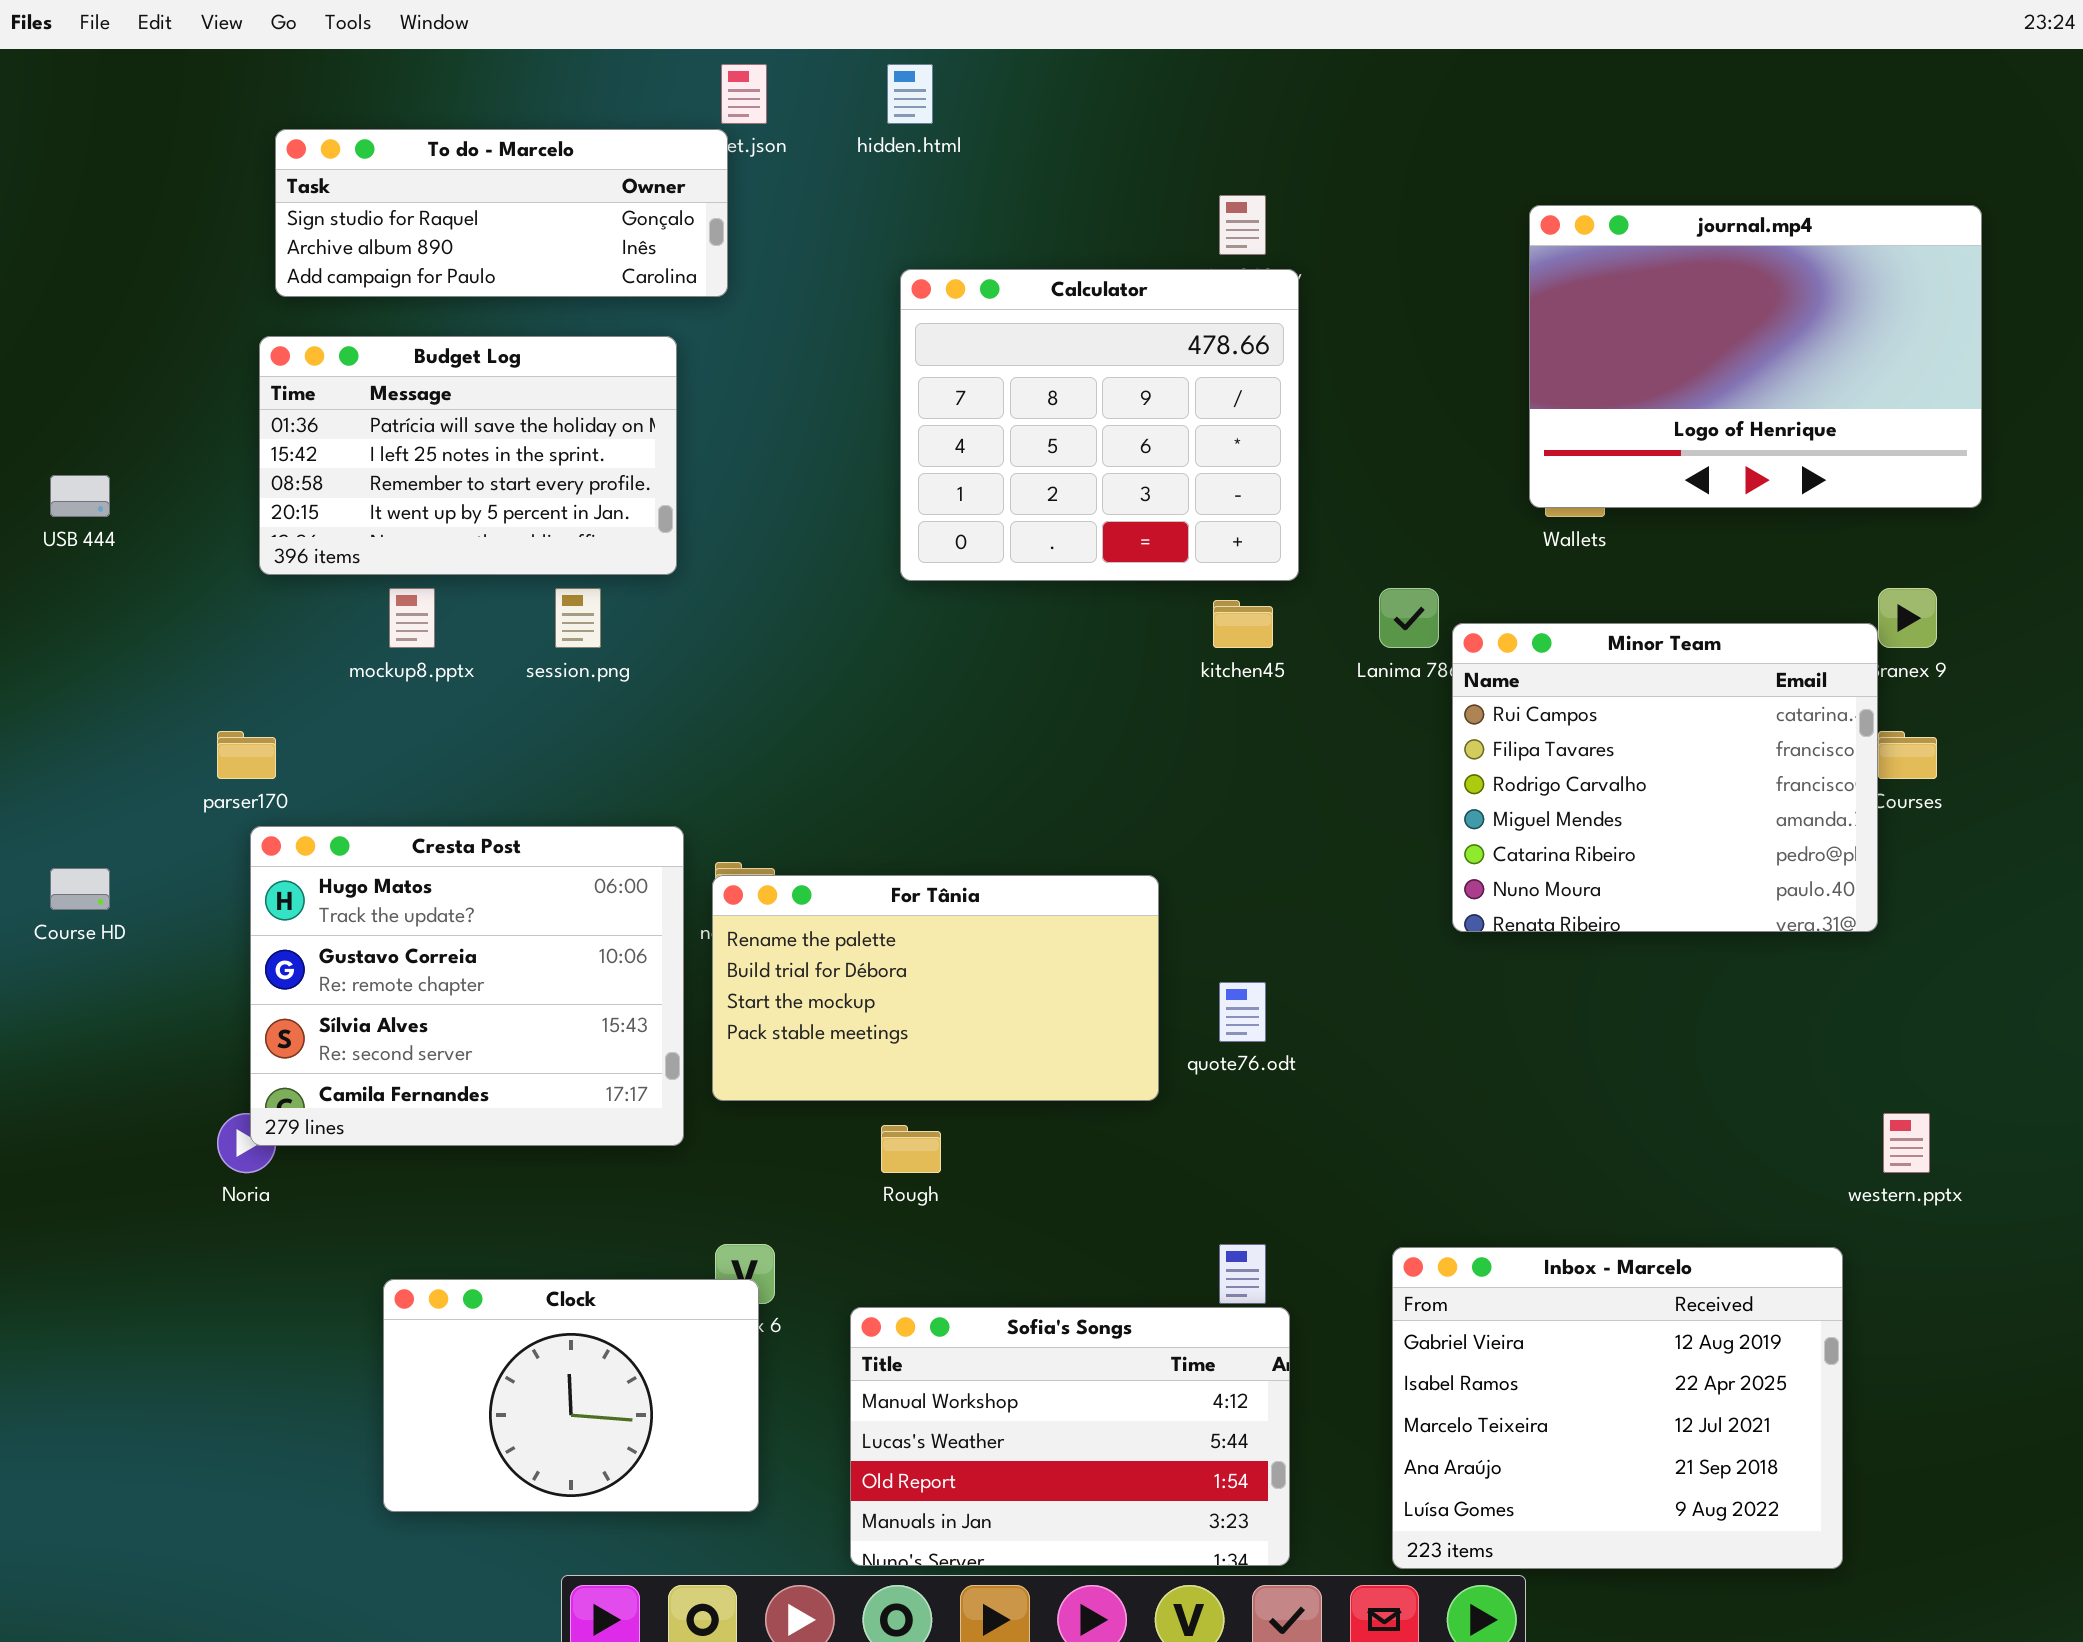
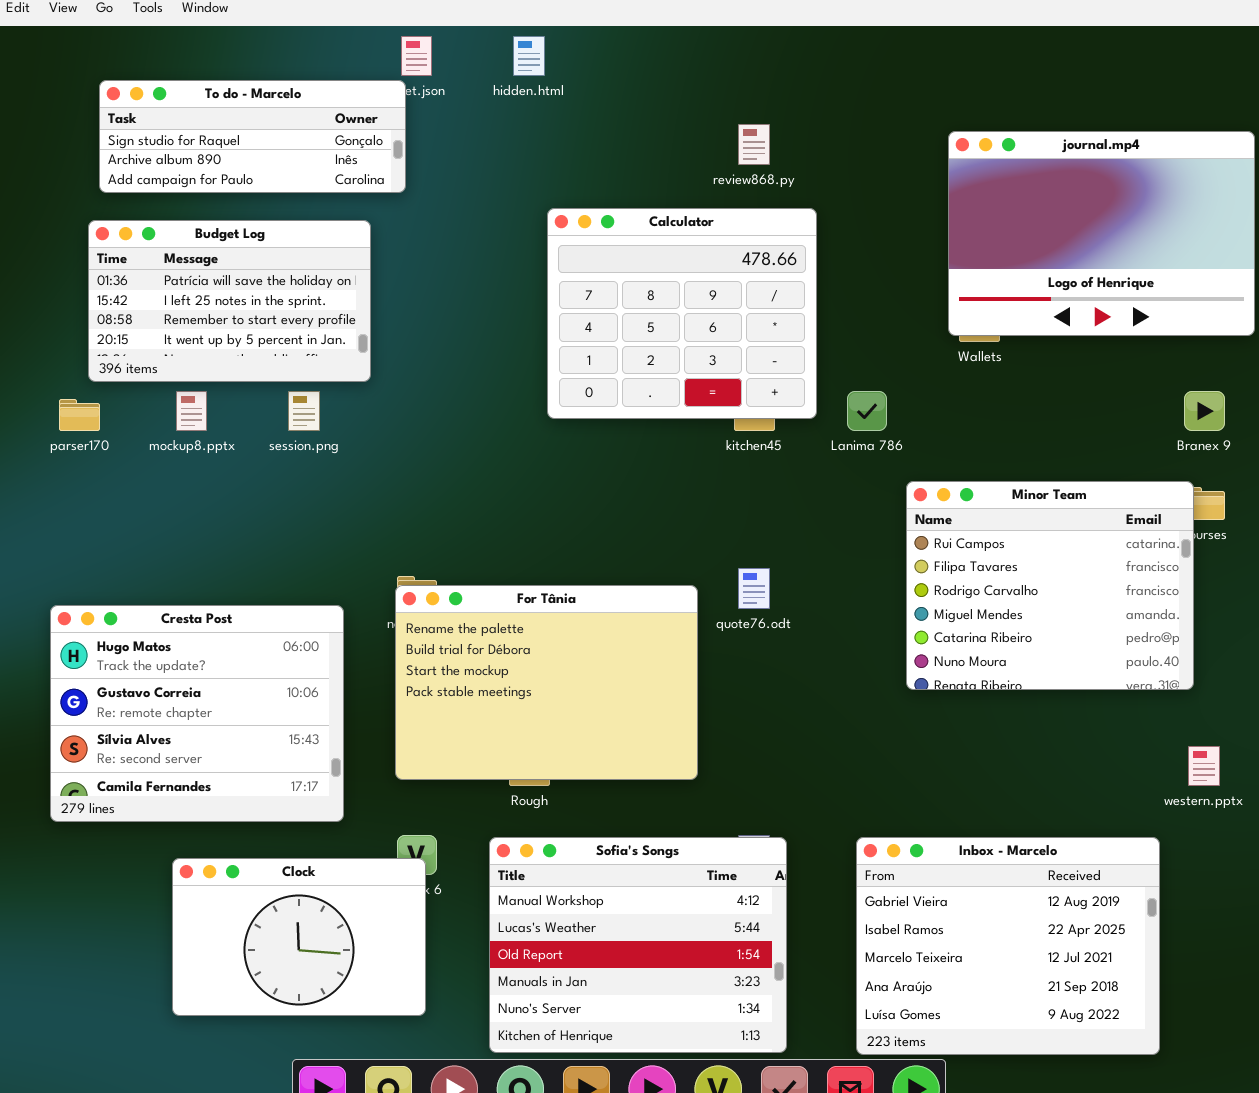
Calculator: [900,269,1299,581] -> [547,208,817,419], moved
Minor Team: [1452,623,1878,932] -> [906,481,1194,690], moved
parser170: [217,731,276,779] -> [59,399,100,431], moved
Cresta Post: [250,826,684,1146] -> [50,605,344,822], moved
For Tânia: [712,875,1159,1101] -> [395,585,698,780], resized
quote76.odt: [1219,982,1266,1042] -> [738,568,770,609], moved
Sofia's Songs: [850,1307,1290,1566] -> [489,837,787,1053], resized

